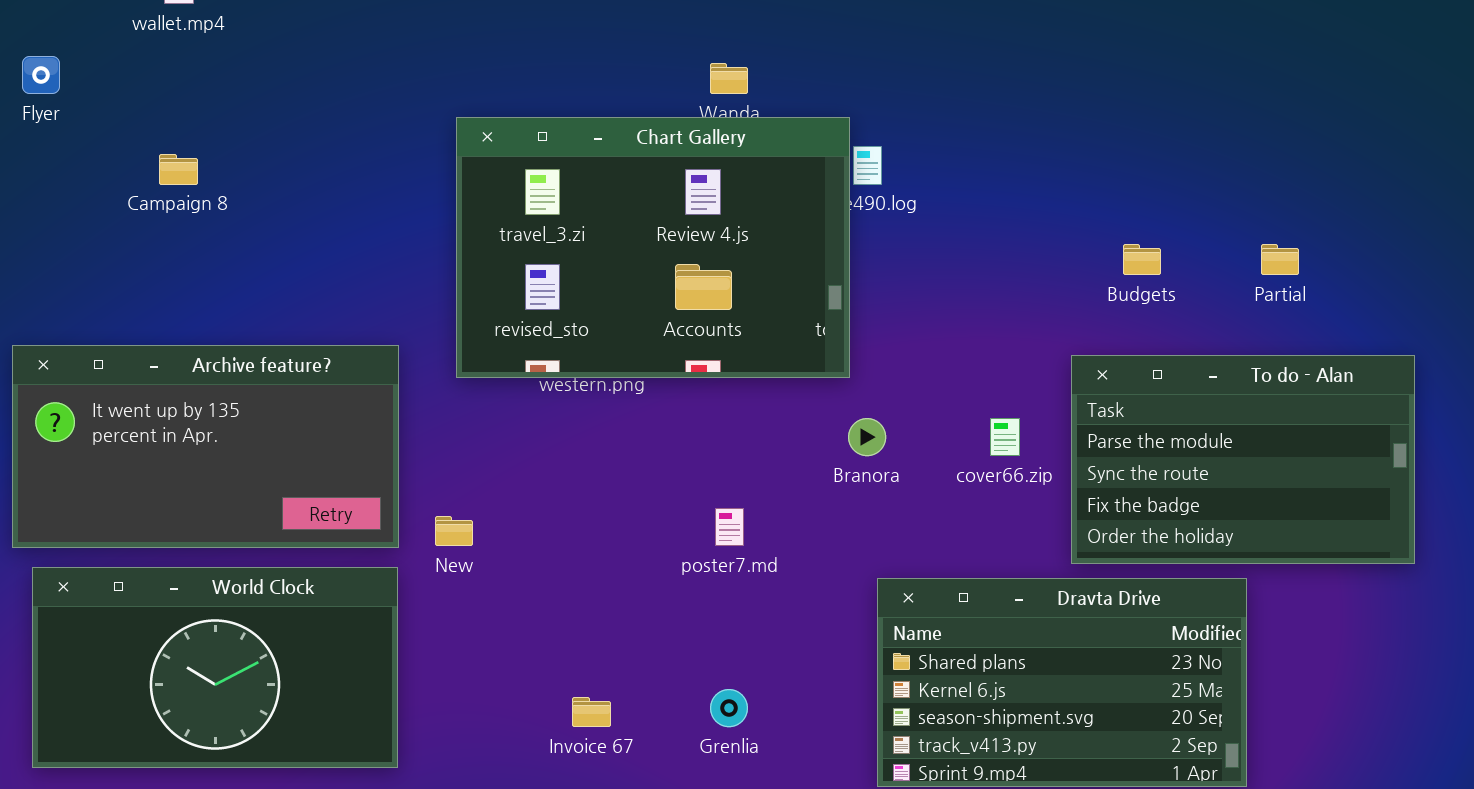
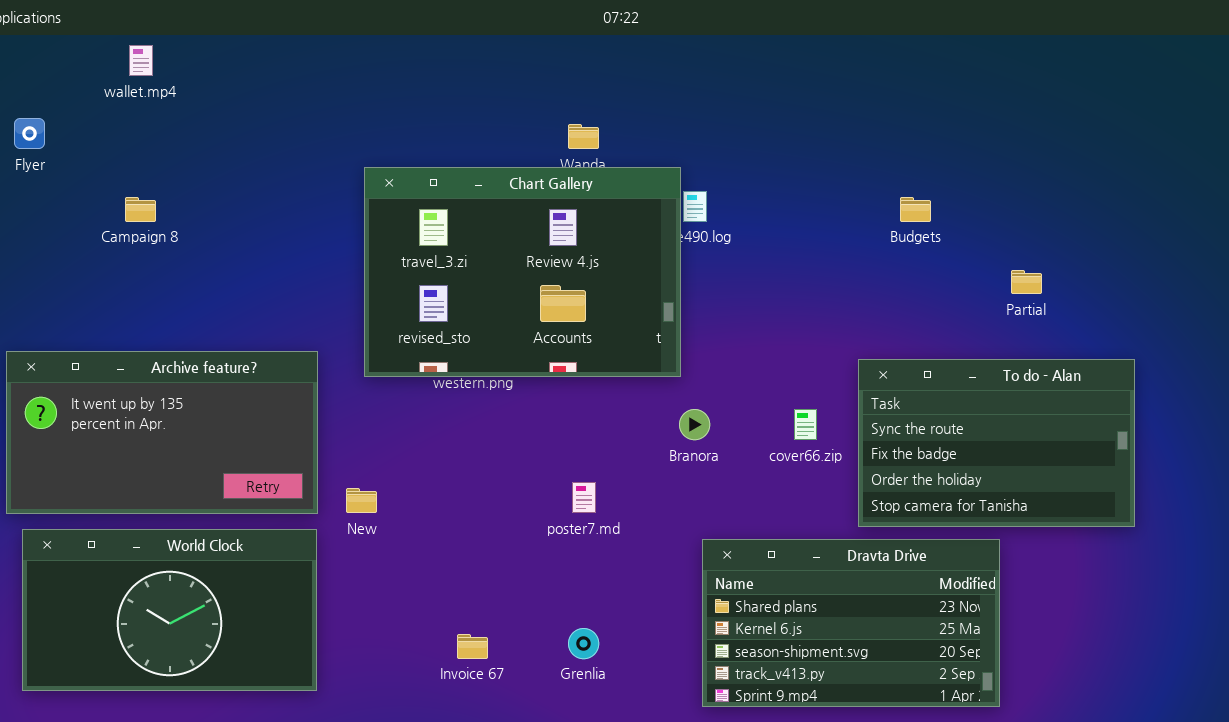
Budgets: [1123,244,1161,275] -> [900,197,931,222], moved
To do - Alan: [1071,355,1415,564] -> [858,359,1135,527], scrolled down 1 row

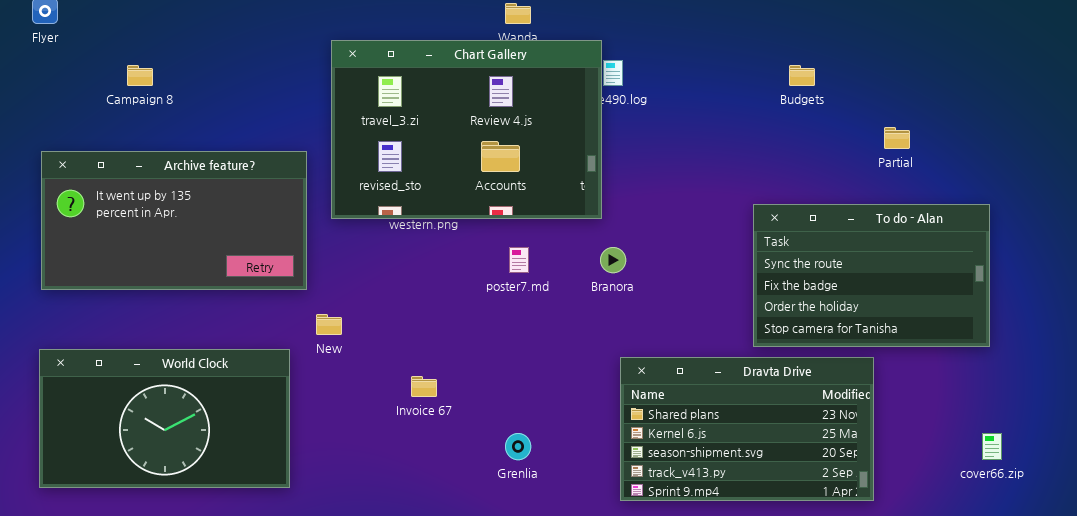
Archive feature?: [6,351,318,514] -> [41,151,307,290], moved
cover66.zip: [794,409,817,440] -> [982,433,1002,460], moved
poster7.md: [572,482,596,513] -> [509,247,529,273], moved
Invoice 67: [457,634,488,659] -> [411,376,437,397], moved

